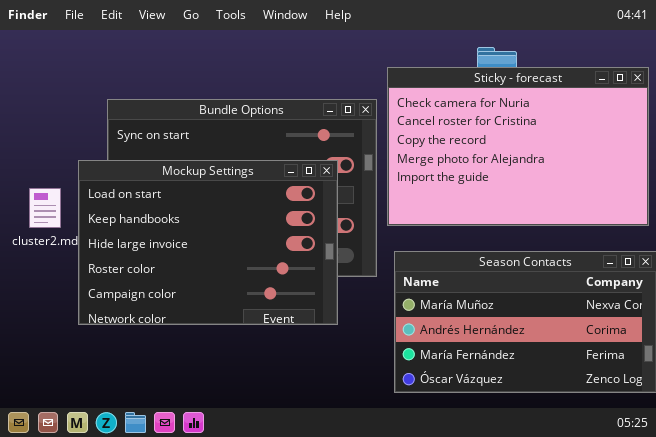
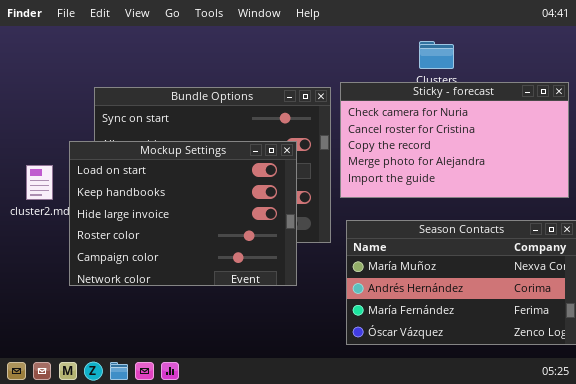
Sticky - forecast: [387,67,649,226] -> [340,82,569,198], resized

